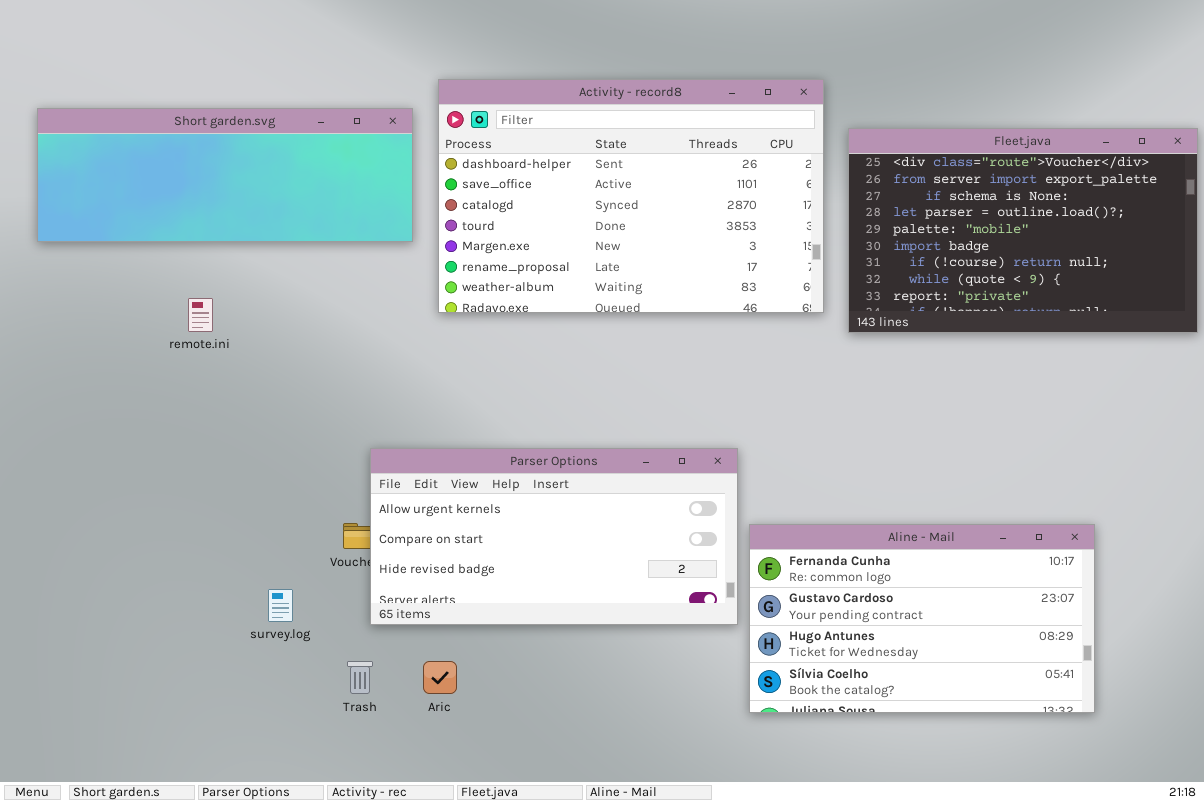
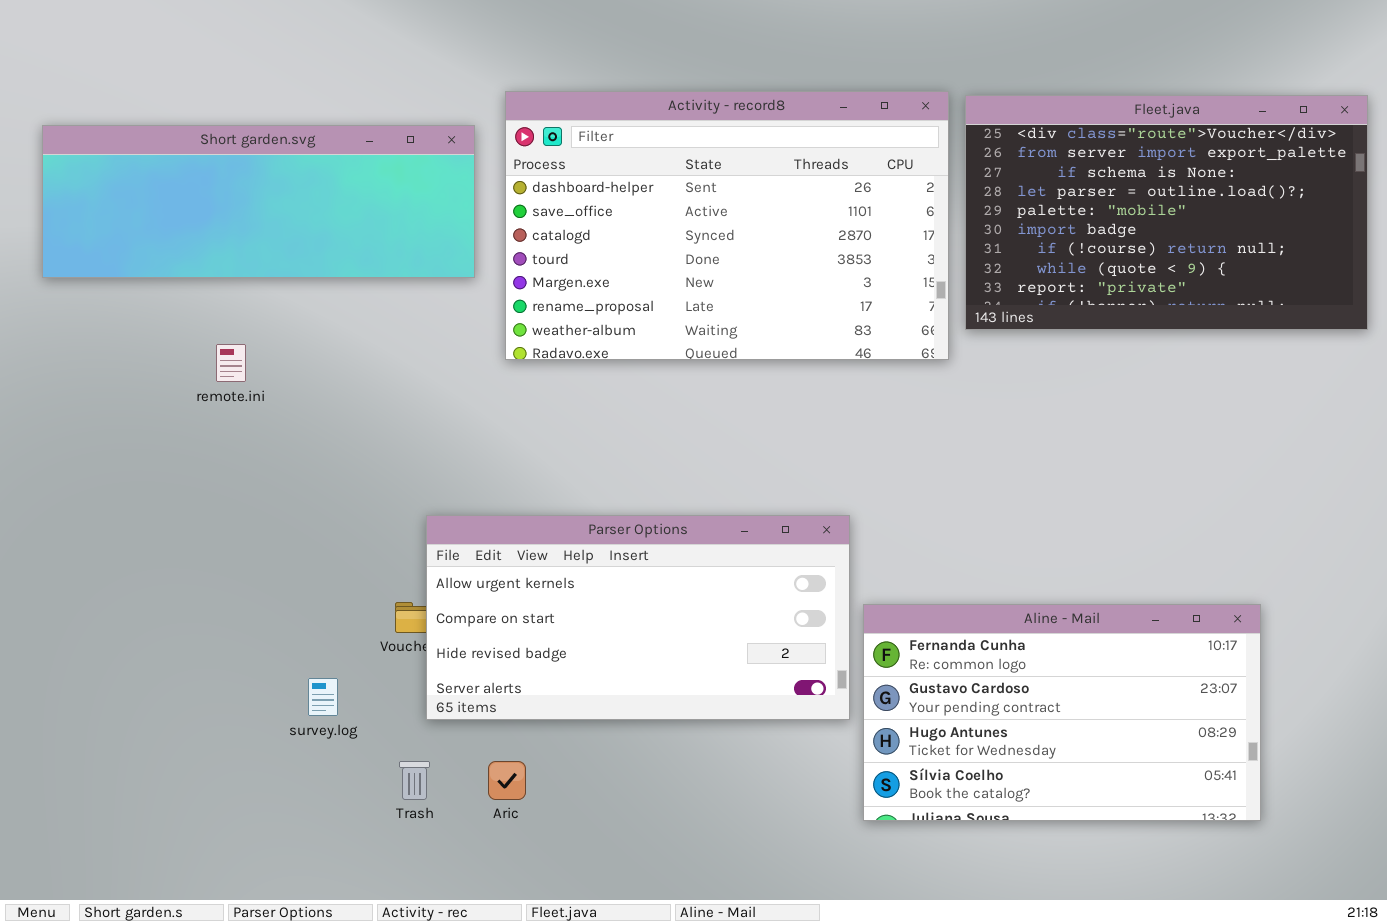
Fleet.java: [848,128,1198,333] -> [965,95,1368,330], moved

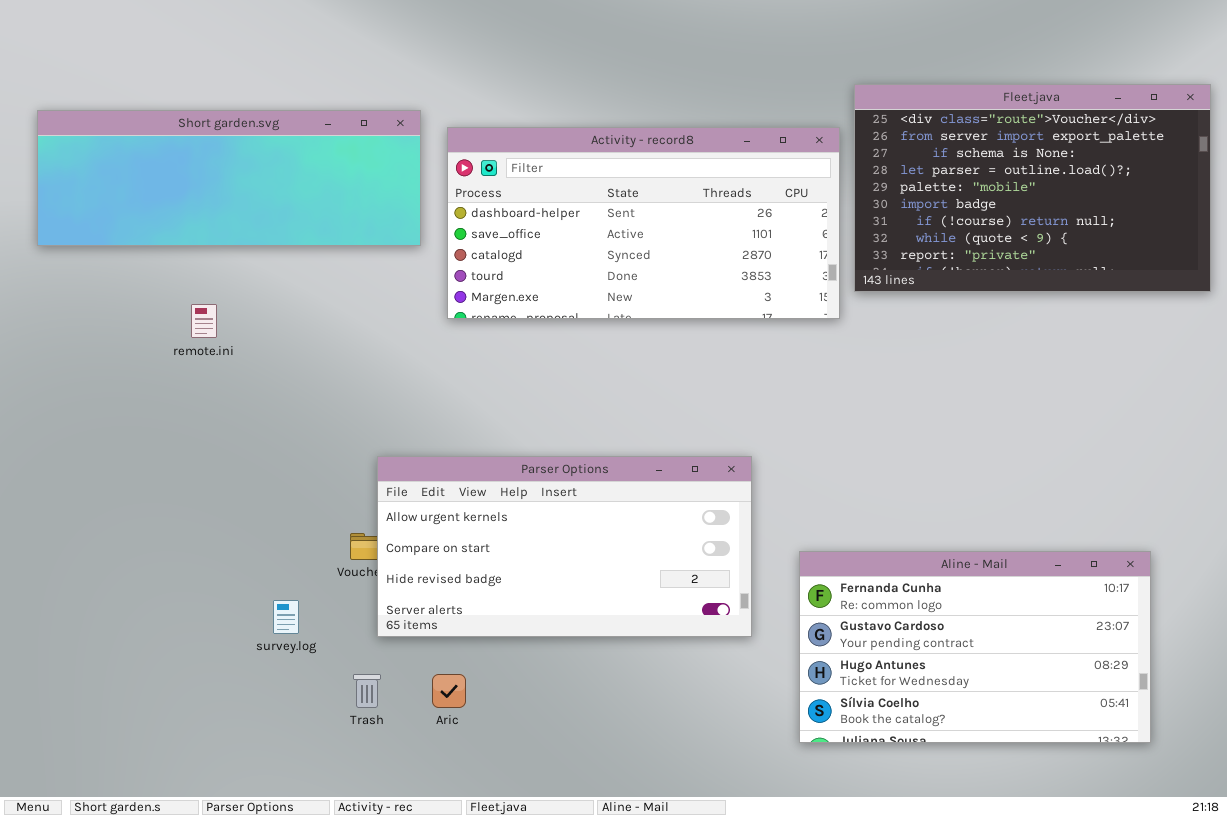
Activity - record8: [505,91,949,360] -> [447,127,840,319], resized
Aline - Mail: [863,604,1261,821] -> [799,551,1151,743], moved

